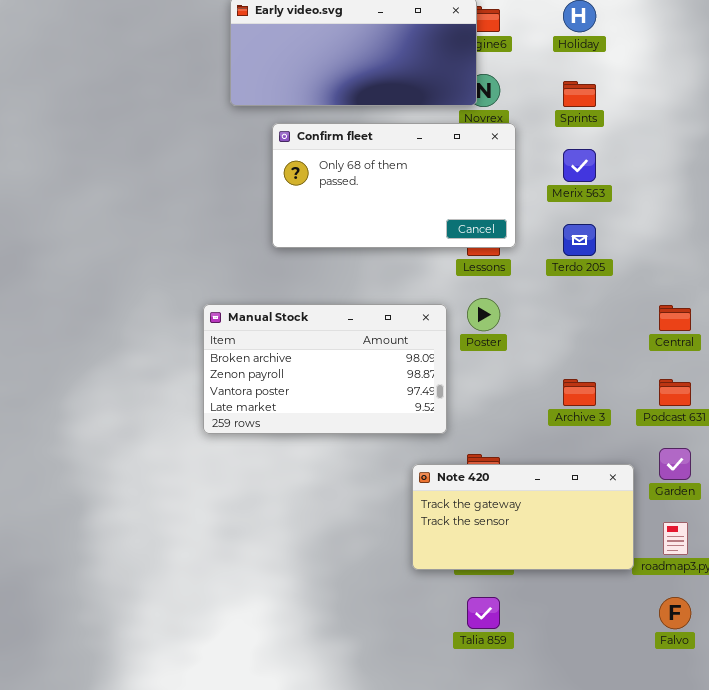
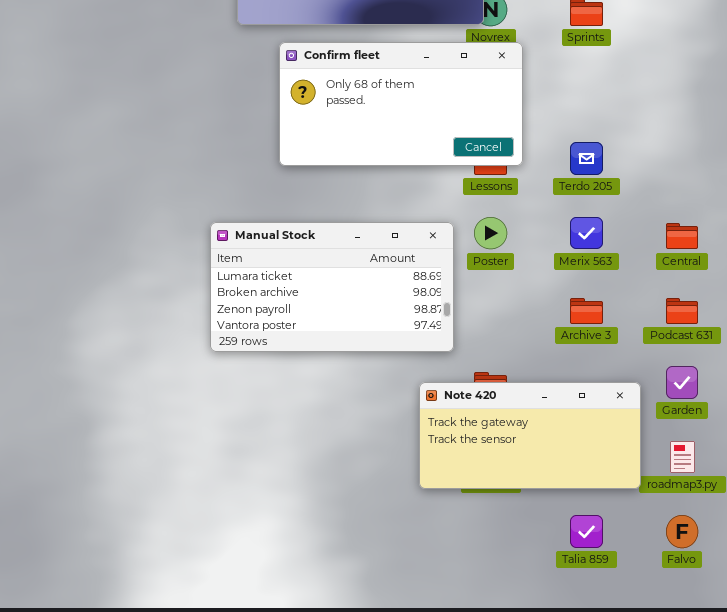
Merix 563: [563,149,596,182] -> [570,217,603,249], moved
Manual Stock: [203,304,447,434] -> [210,222,454,352], scrolled up 1 row
Talia 859: [467,597,500,629] -> [570,515,603,548], moved

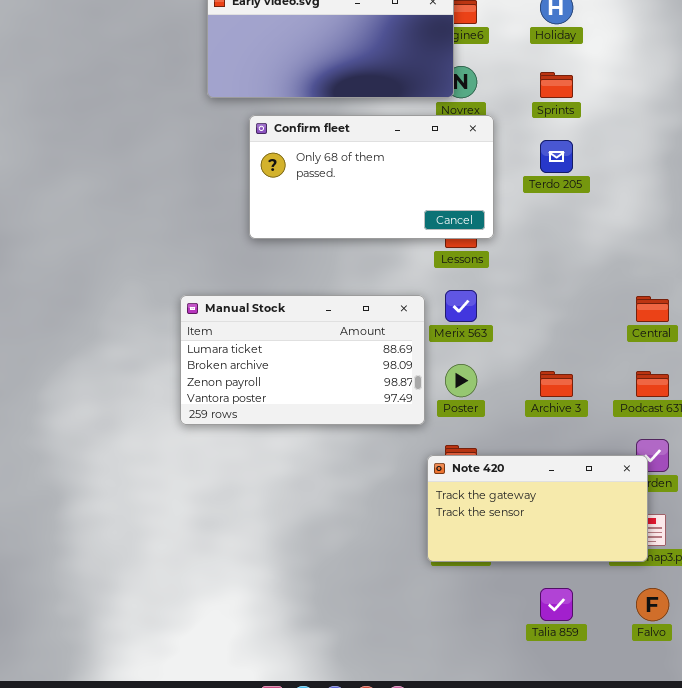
Terdo 205: [570,142,603,175] -> [540,140,573,173], moved
Poster: [474,217,507,249] -> [445,364,477,397], moved
Merix 563: [570,217,603,249] -> [445,290,477,322], moved
Note 420: [419,382,641,489] -> [427,455,648,562], moved

